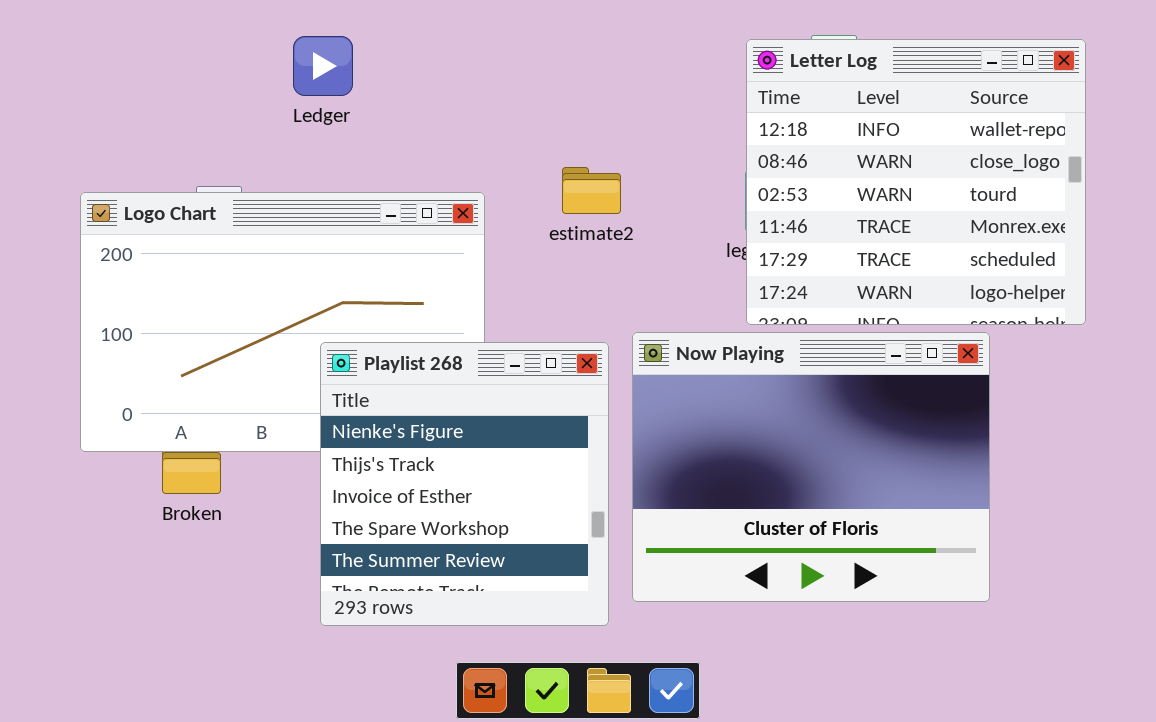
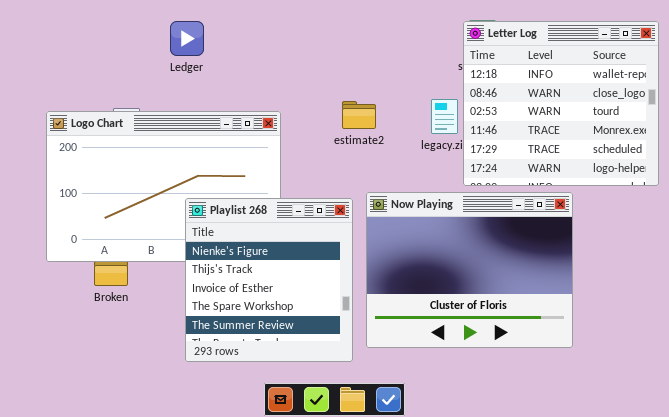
Letter Log: [746,39,1086,325] -> [463,21,659,186], moved
estimate2: [562,167,621,214] -> [342,101,376,129], moved

